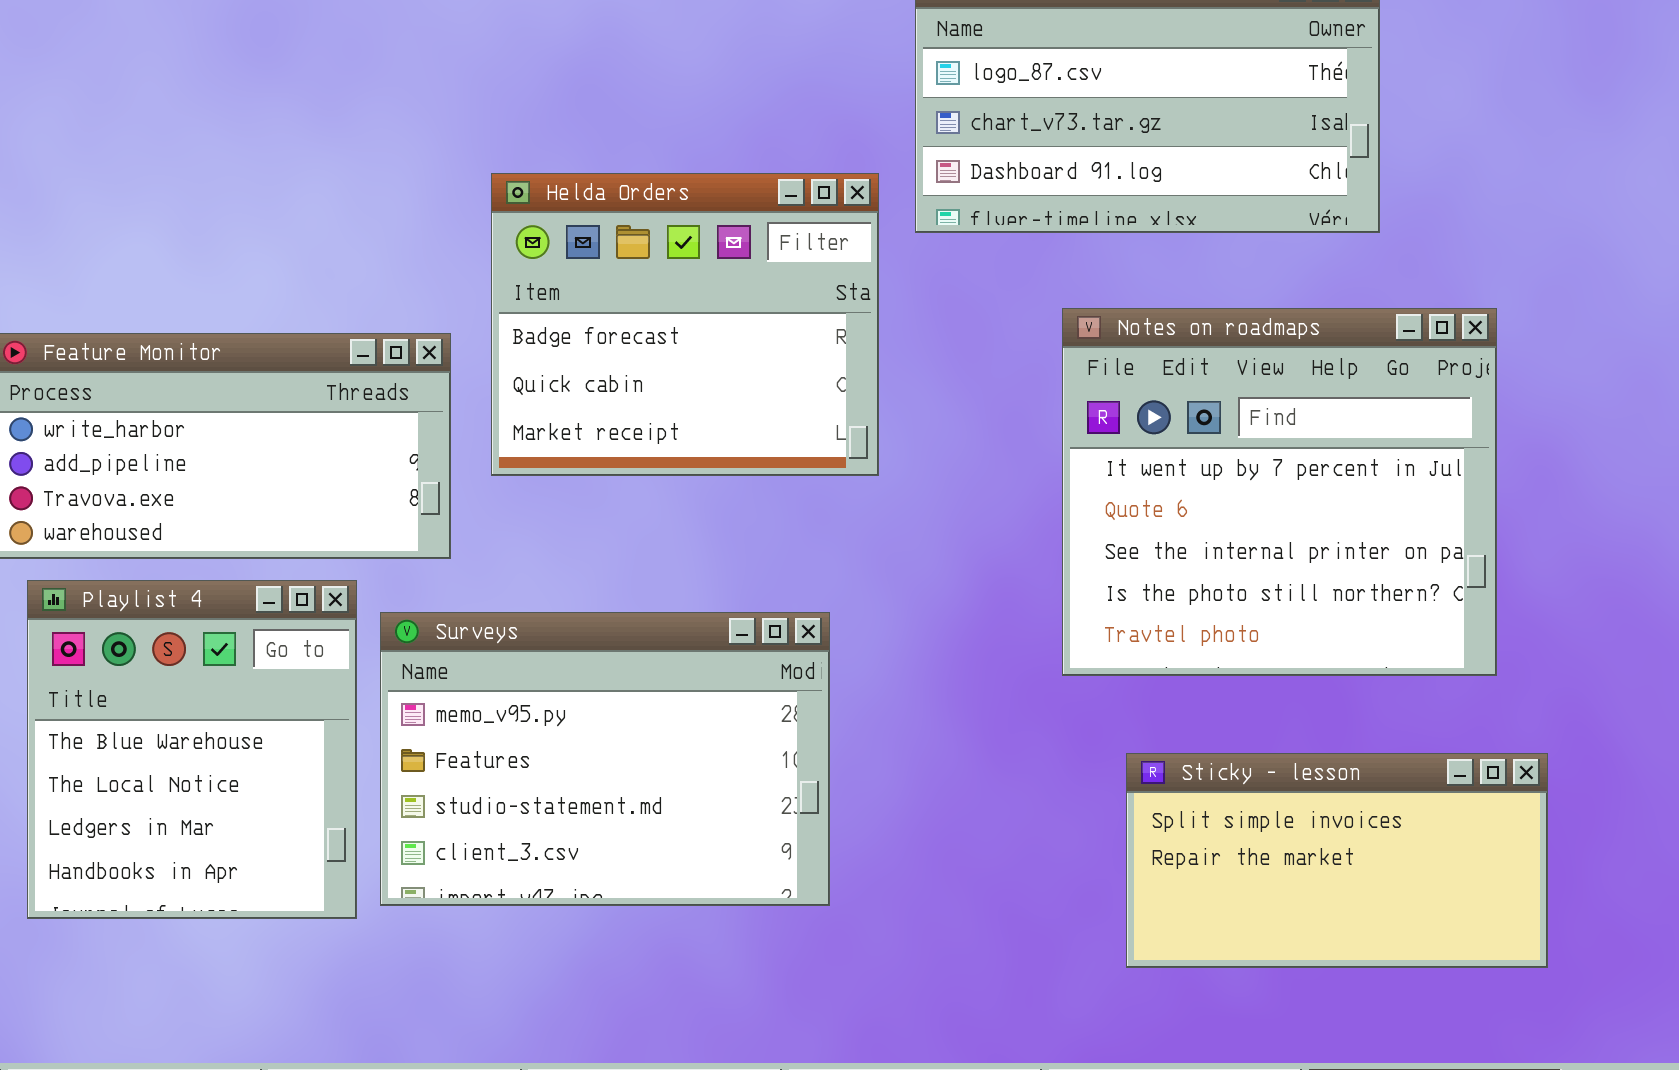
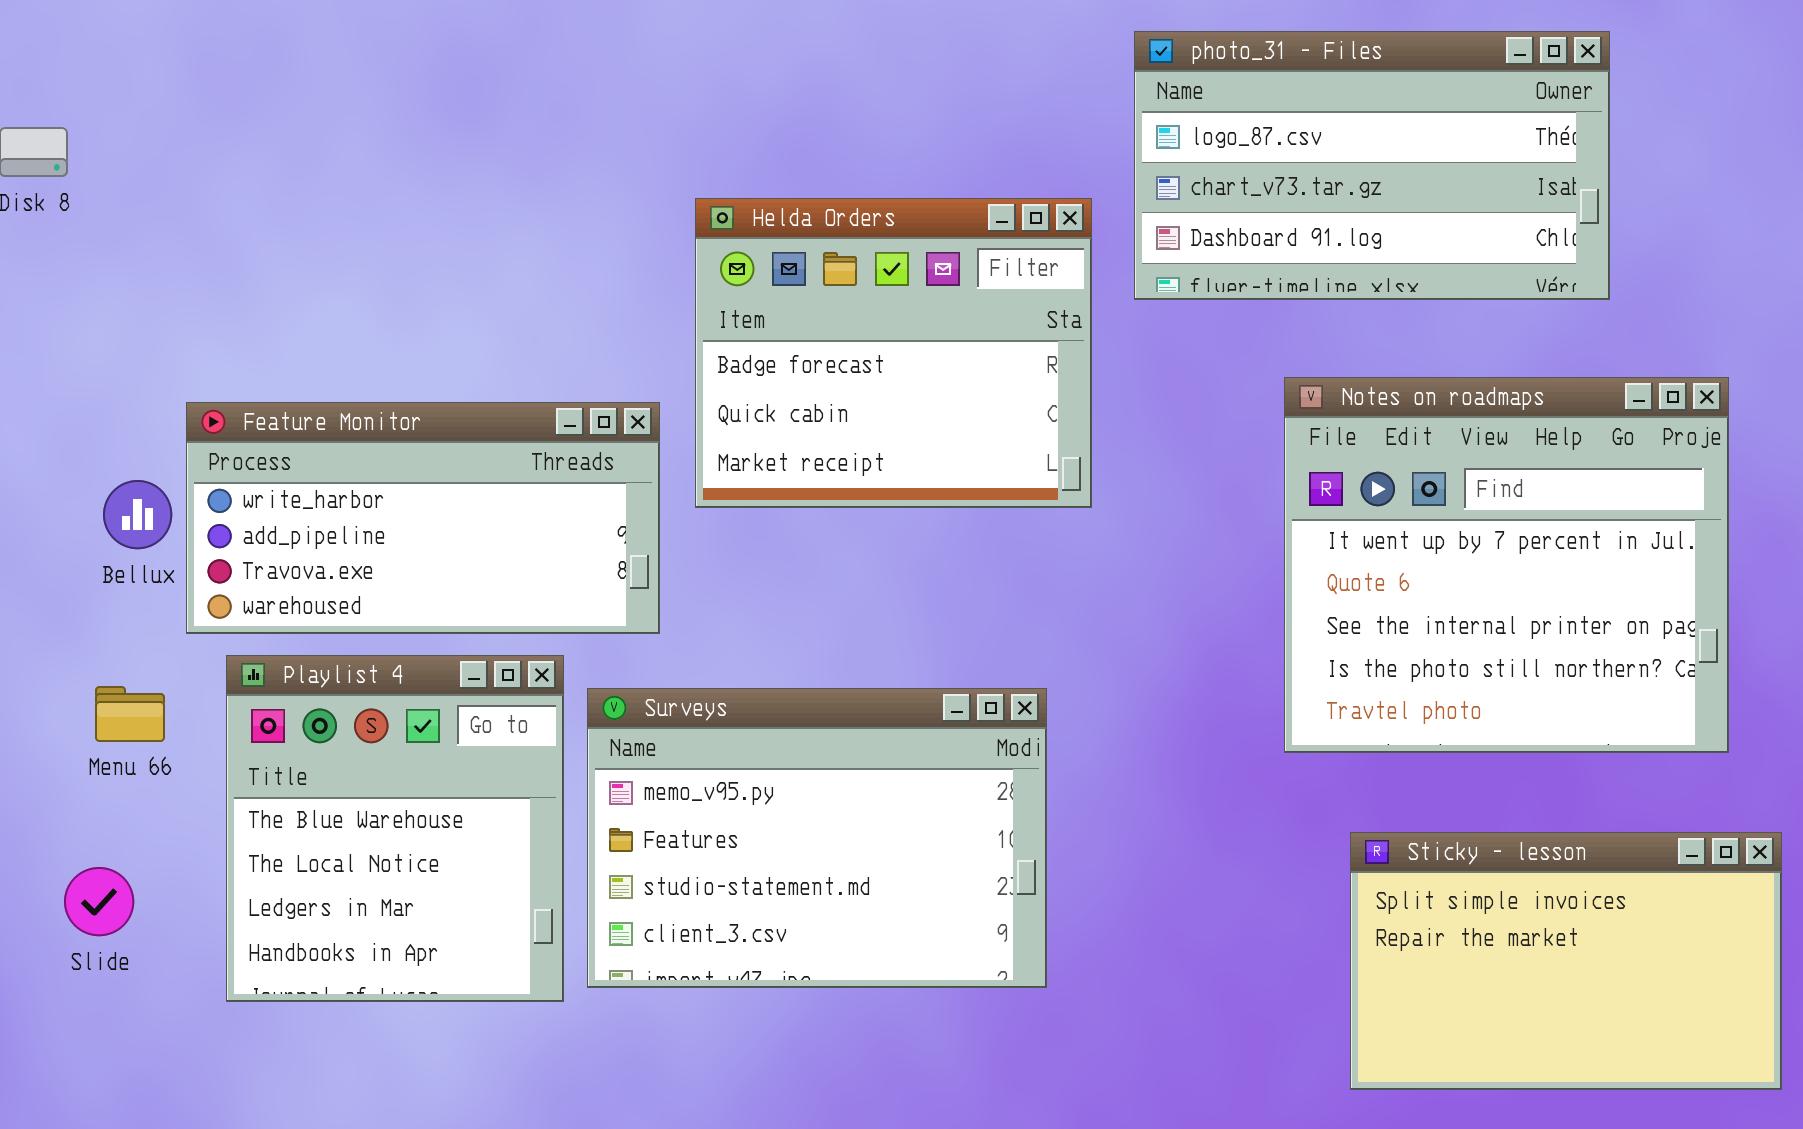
Helda Orders: [491,173,879,476] -> [695,198,1092,508], moved
Sticky - lesson: [1126,753,1548,968] -> [1350,832,1782,1090], resized

